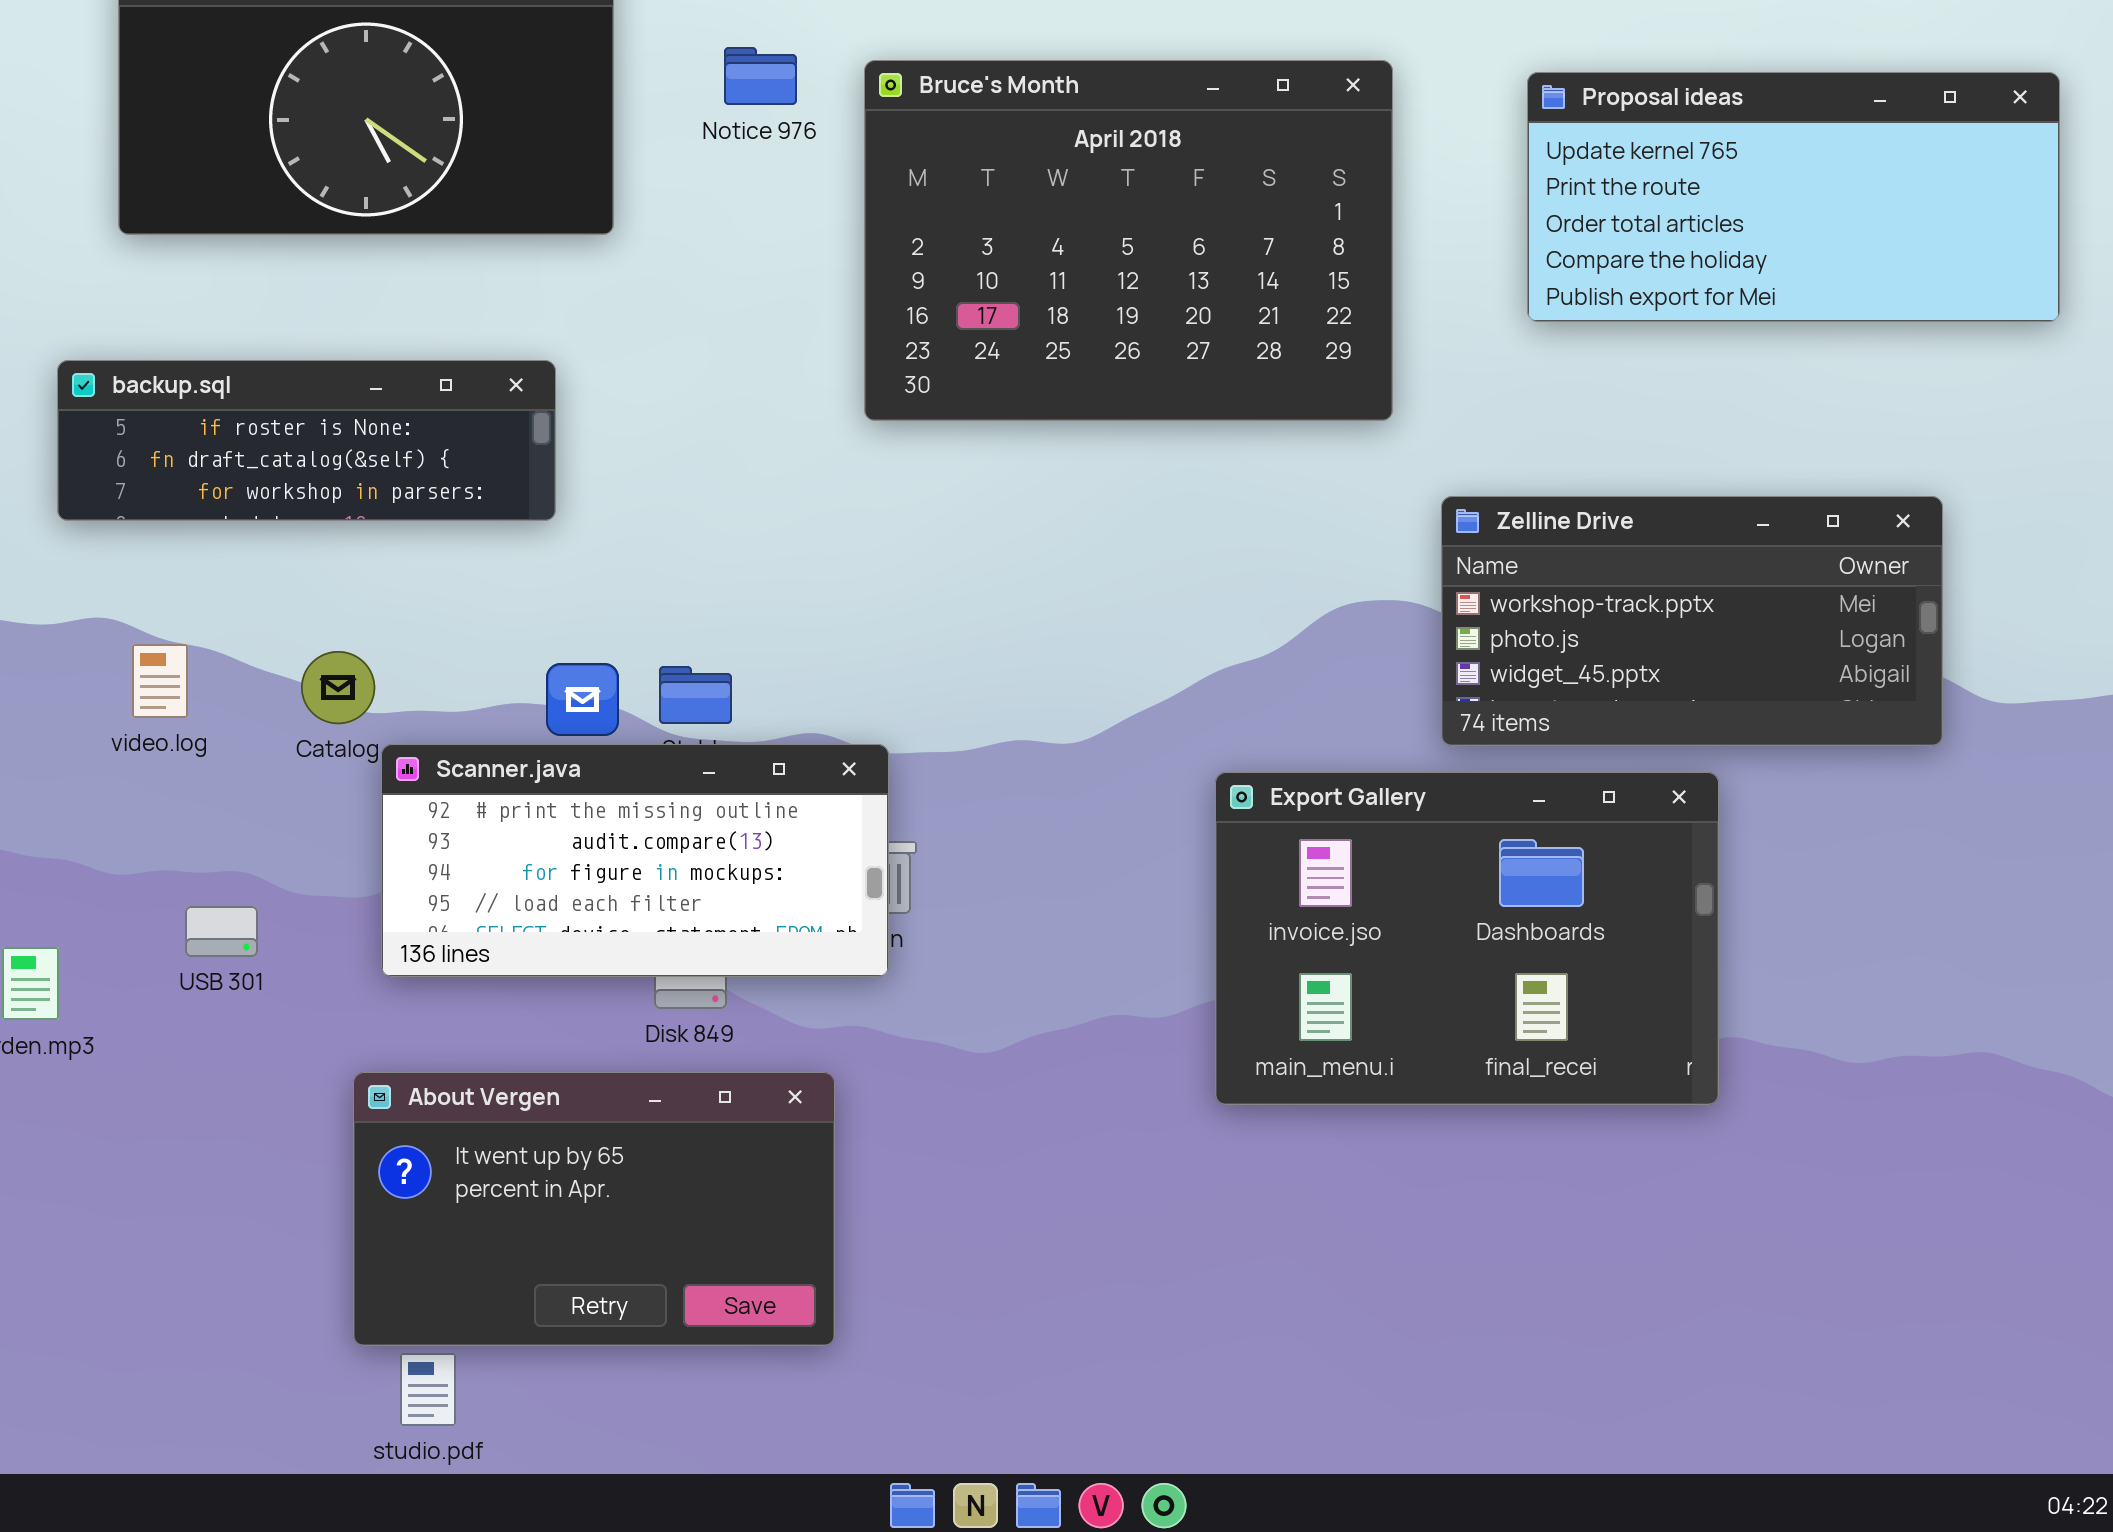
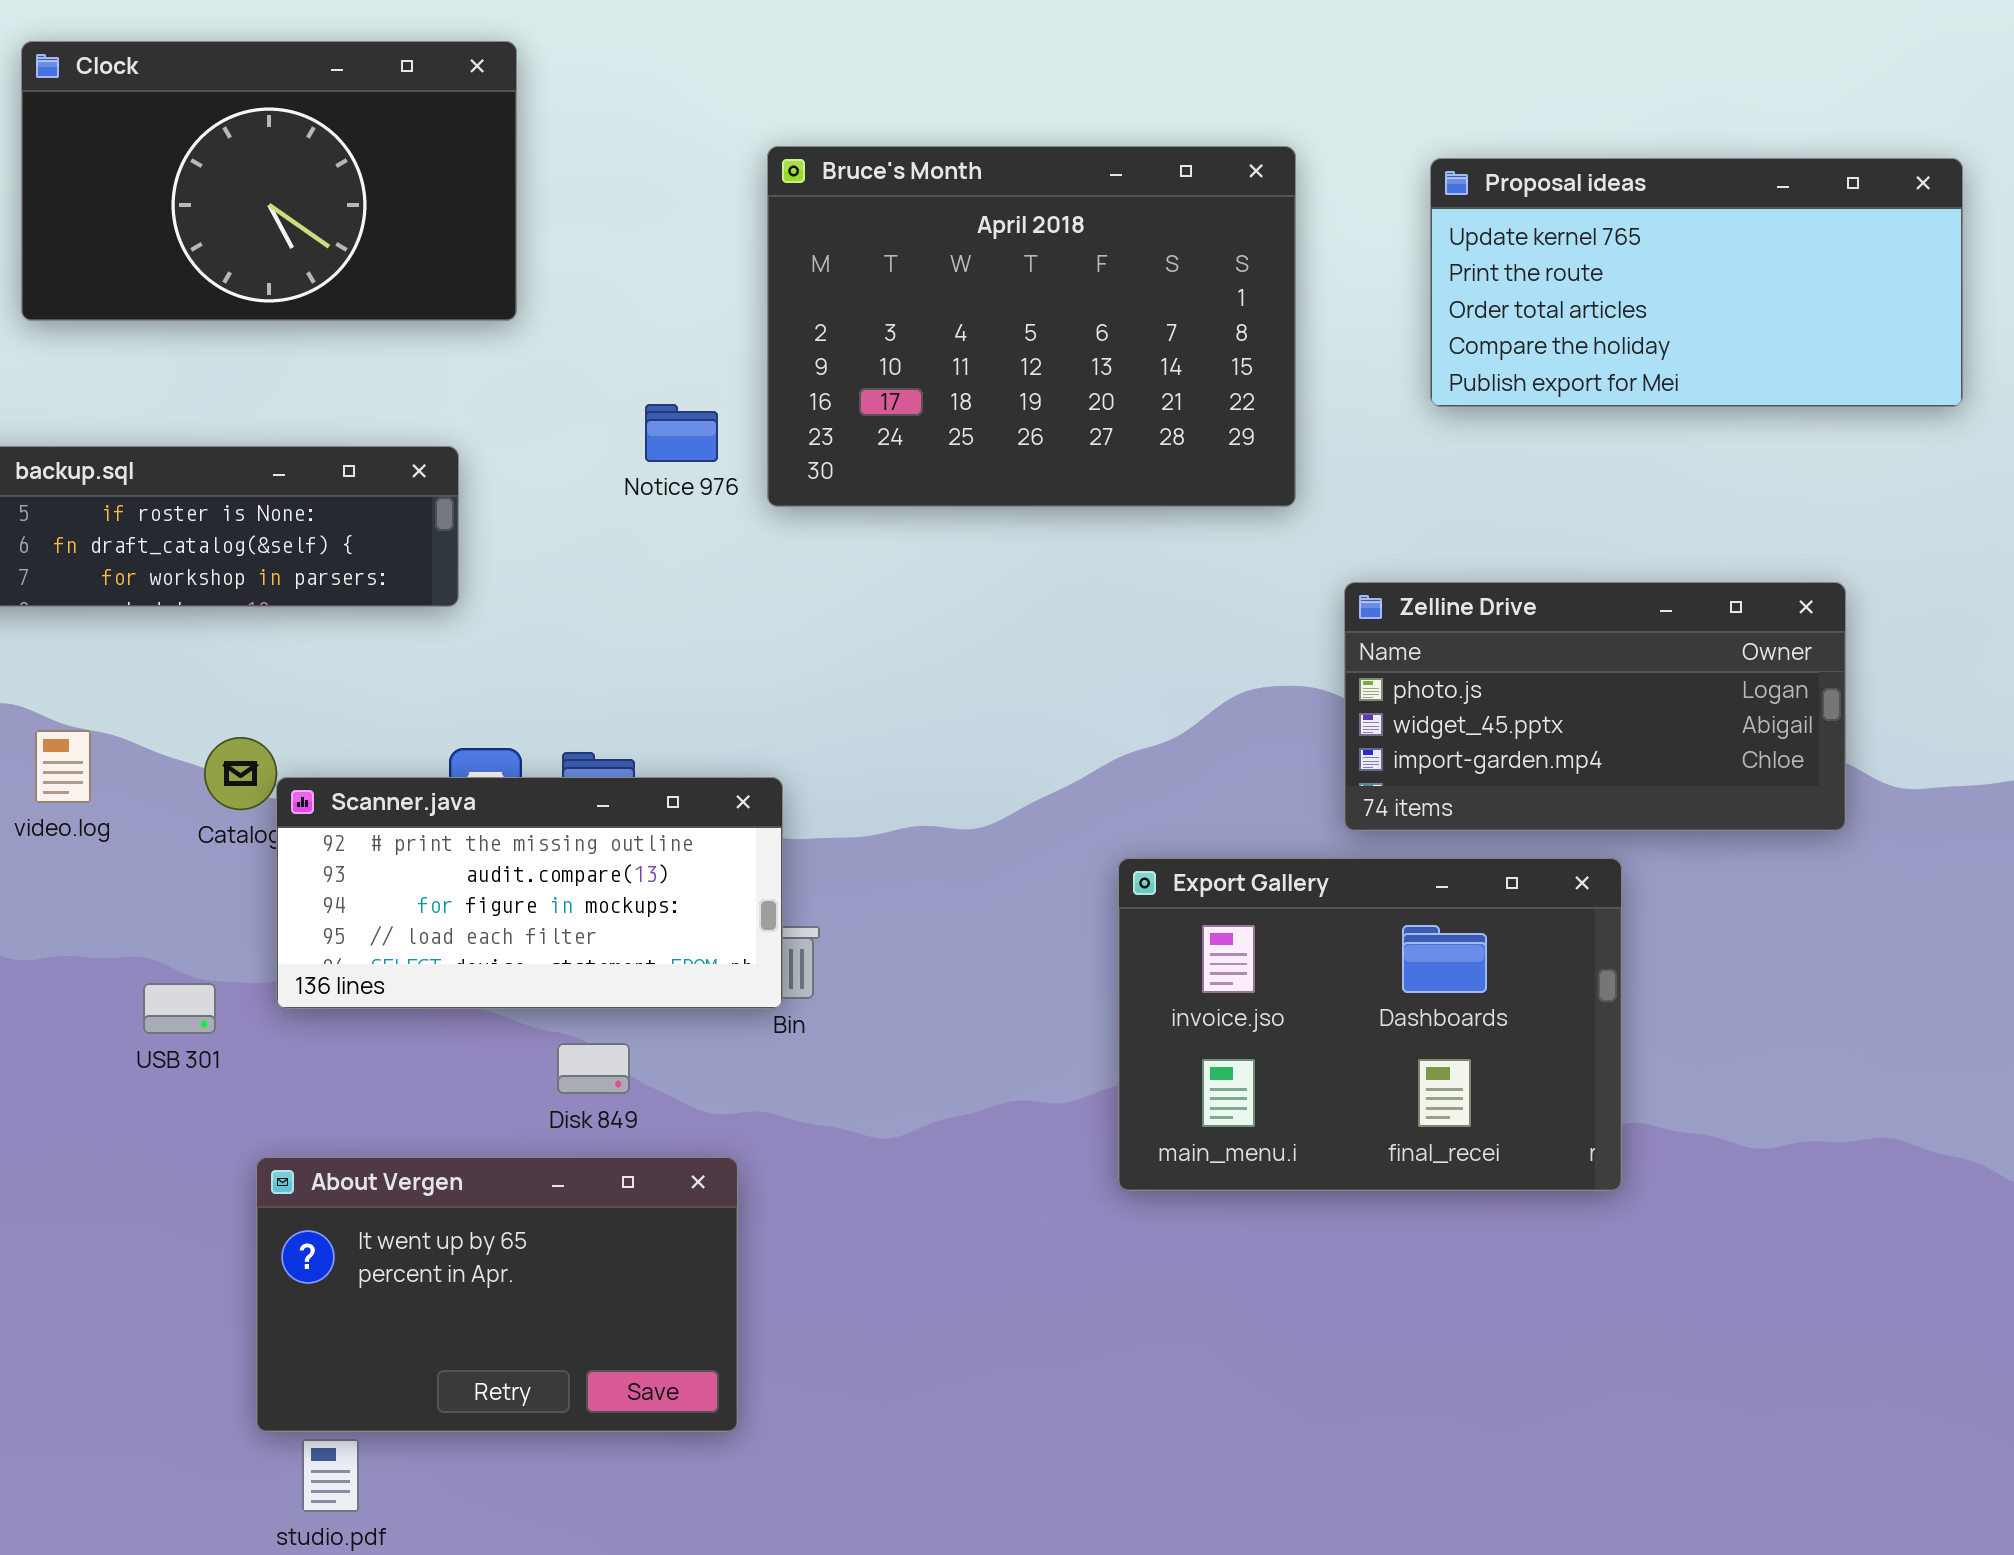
Notice 976: [724,47,797,105] -> [645,404,718,462], moved
Zelline Drive: [1441,496,1943,746] -> [1344,582,1846,831], scrolled down 1 row
Scanner.java: [381,744,889,977] -> [276,777,783,1009], moved
USB 301: [185,906,258,957] -> [143,983,216,1034], moved

